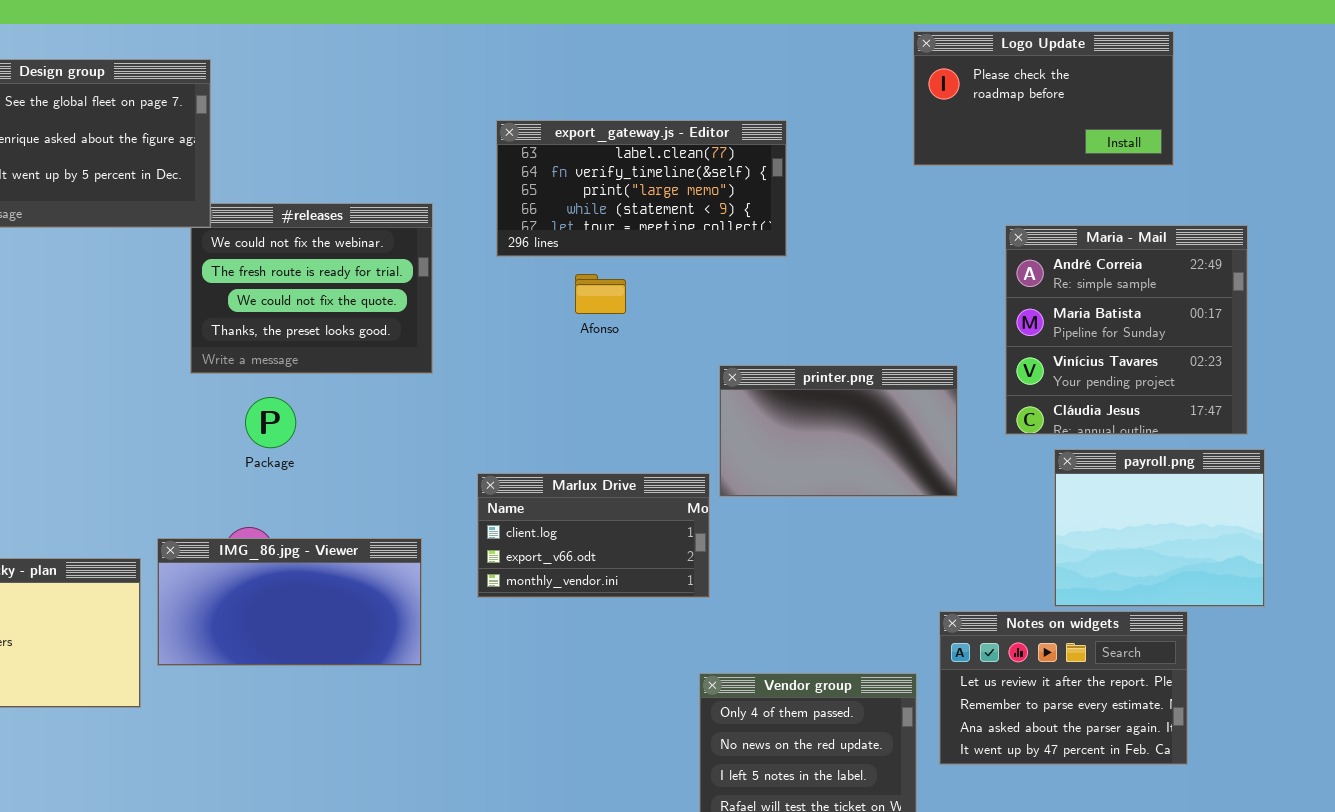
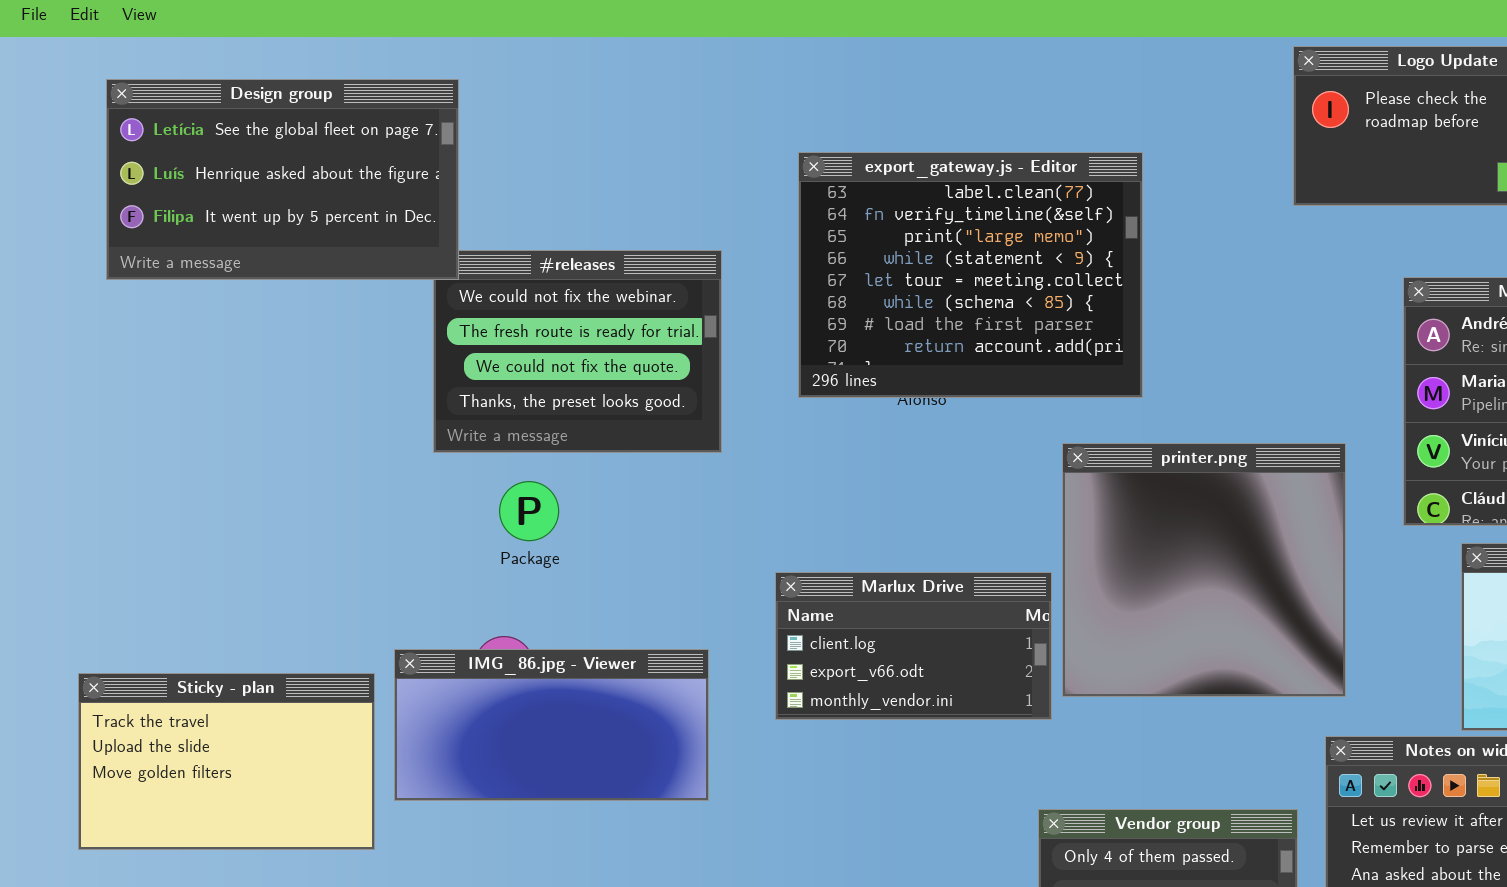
export_gateway.js - Editor: [496,120,787,257] -> [798,152,1143,398], resized
printer.png: [719,365,958,497] -> [1062,443,1346,697], resized

